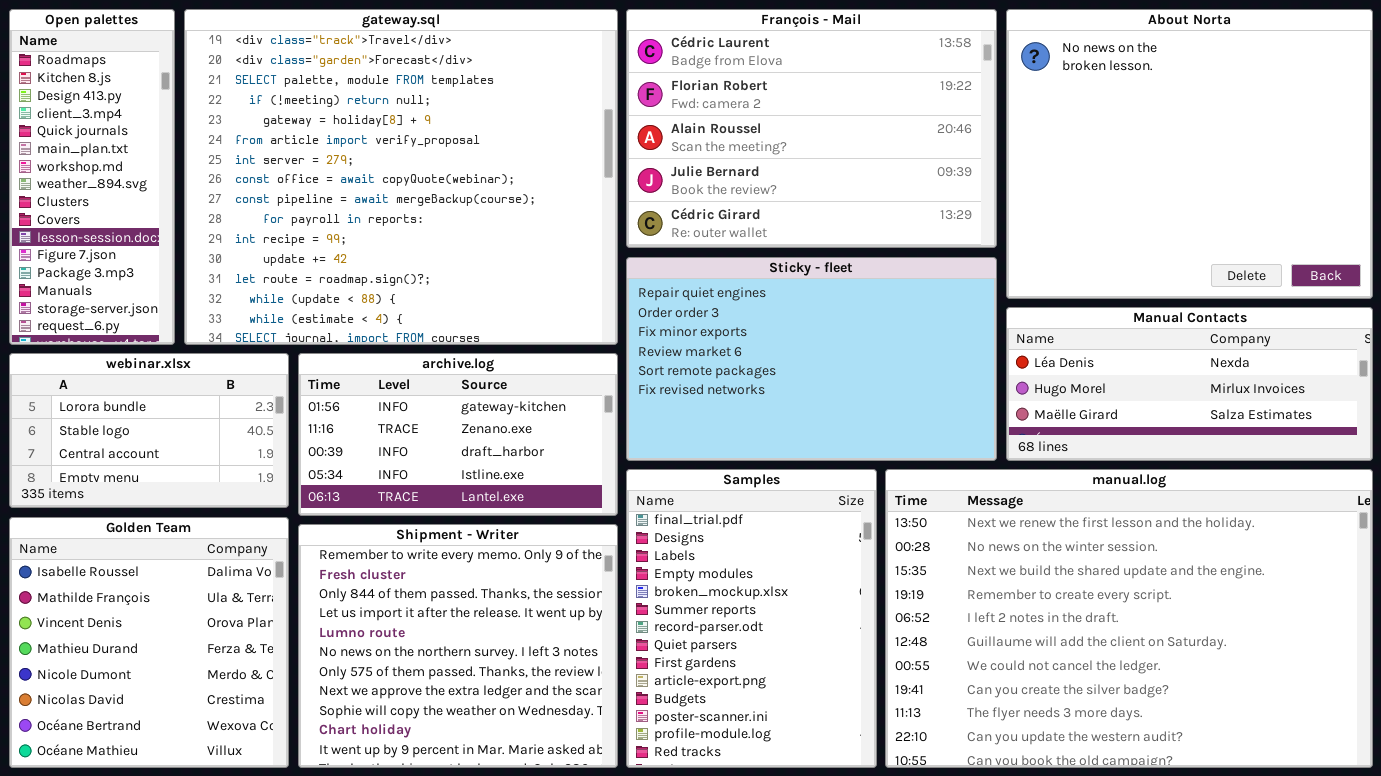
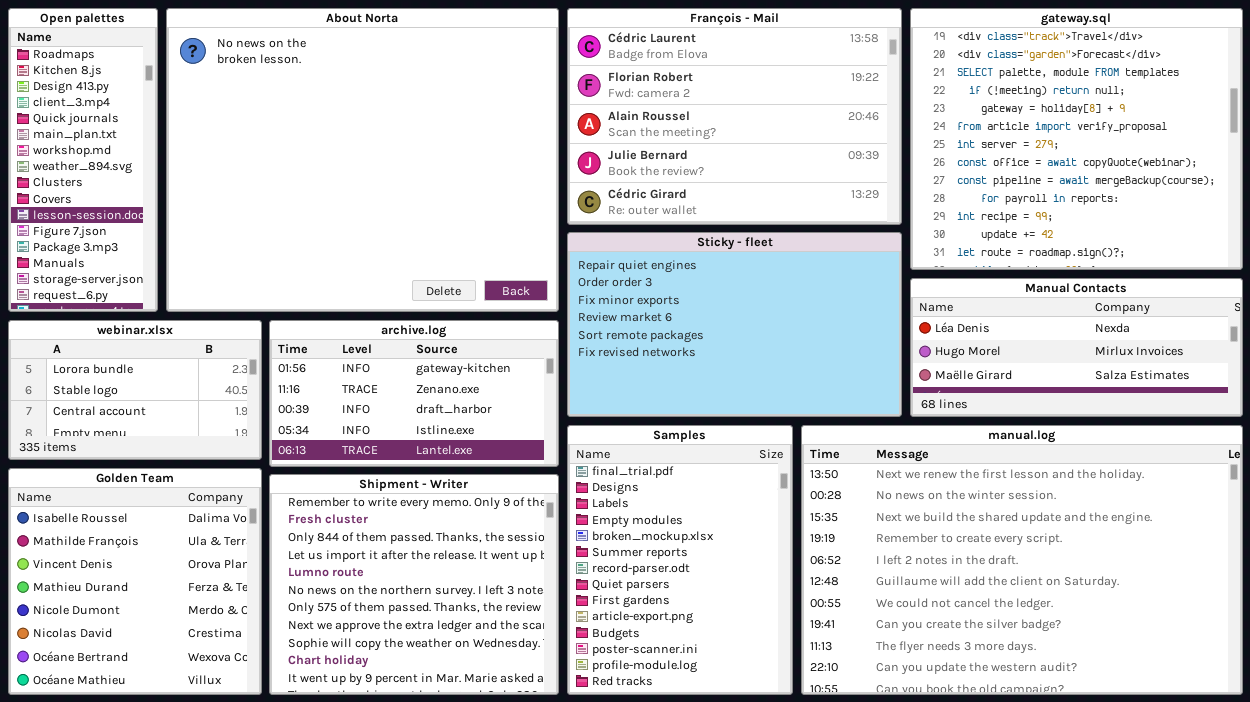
gateway.sql: [184,9,618,345] -> [910,8,1243,270], moved, resized
About Norta: [1006,9,1373,299] -> [166,8,559,312], moved, resized

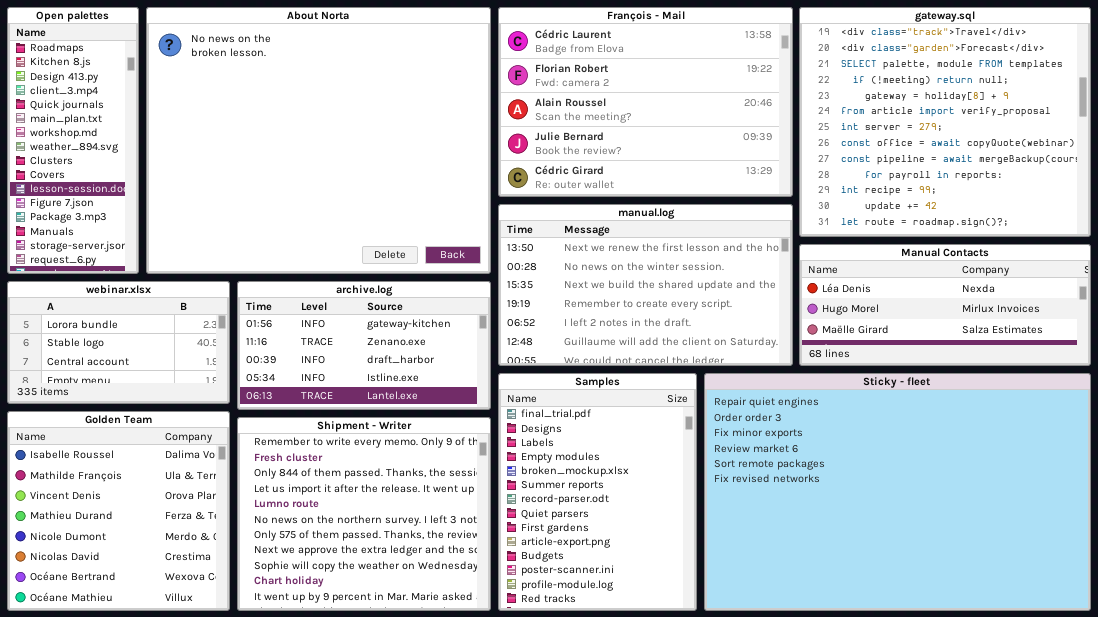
Sticky - fleet: [567,232,902,417] -> [704,373,1091,611], moved, resized
manual.log: [801,425,1243,695] -> [498,204,793,366], moved, resized

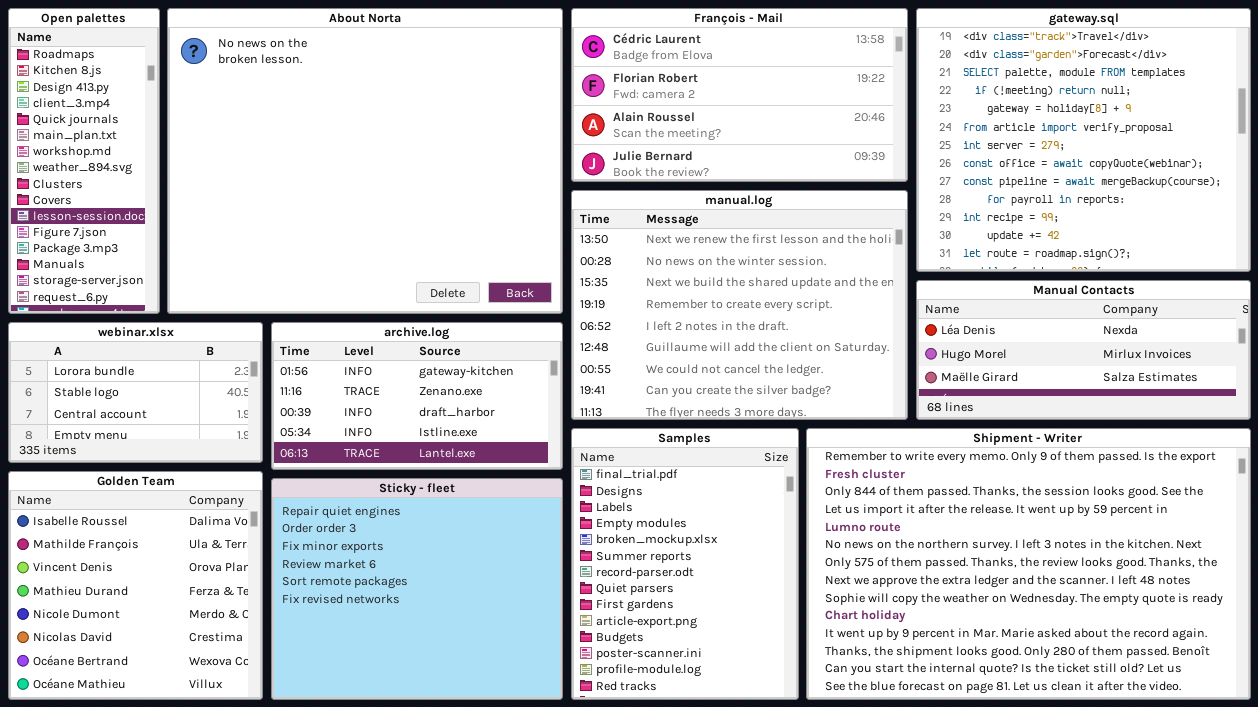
François - Mail: [498,7,793,197] -> [571,8,908,182], resized
manual.log: [498,204,793,366] -> [571,190,908,420], resized
Sticky - fleet: [704,373,1091,611] -> [271,478,563,700], moved, resized
Shipment - Writer: [237,417,491,611] -> [806,428,1251,700], moved, resized

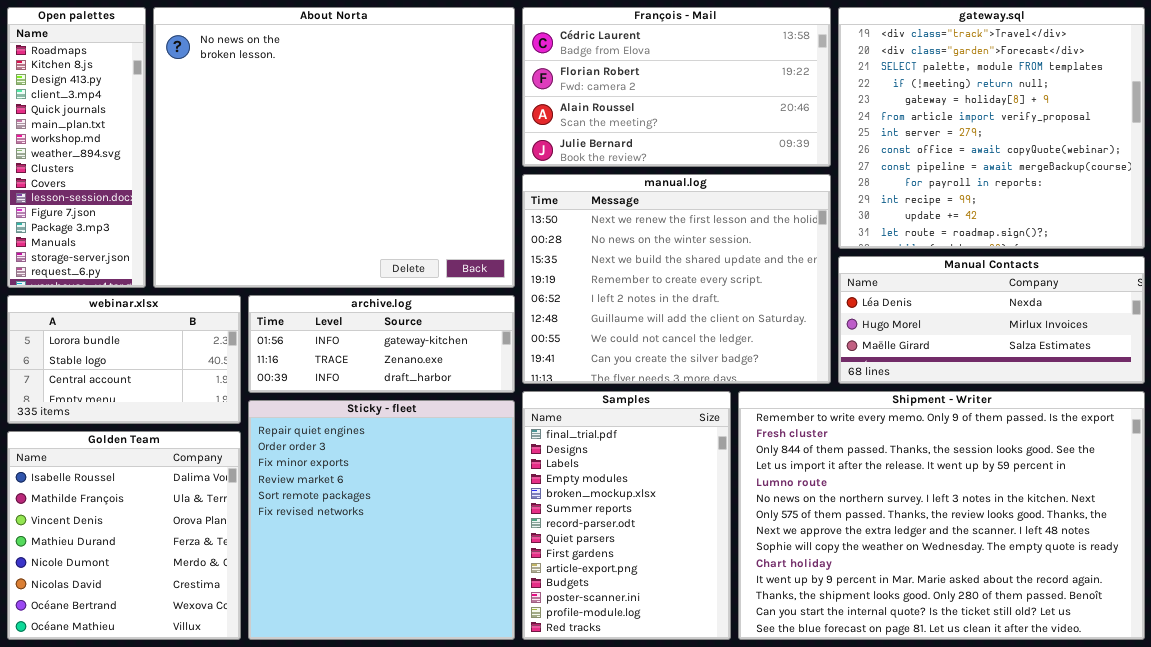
archive.log: [271,322,563,470] -> [248,295,515,393], resized
Sticky - fleet: [271,478,563,700] -> [248,400,515,640], resized

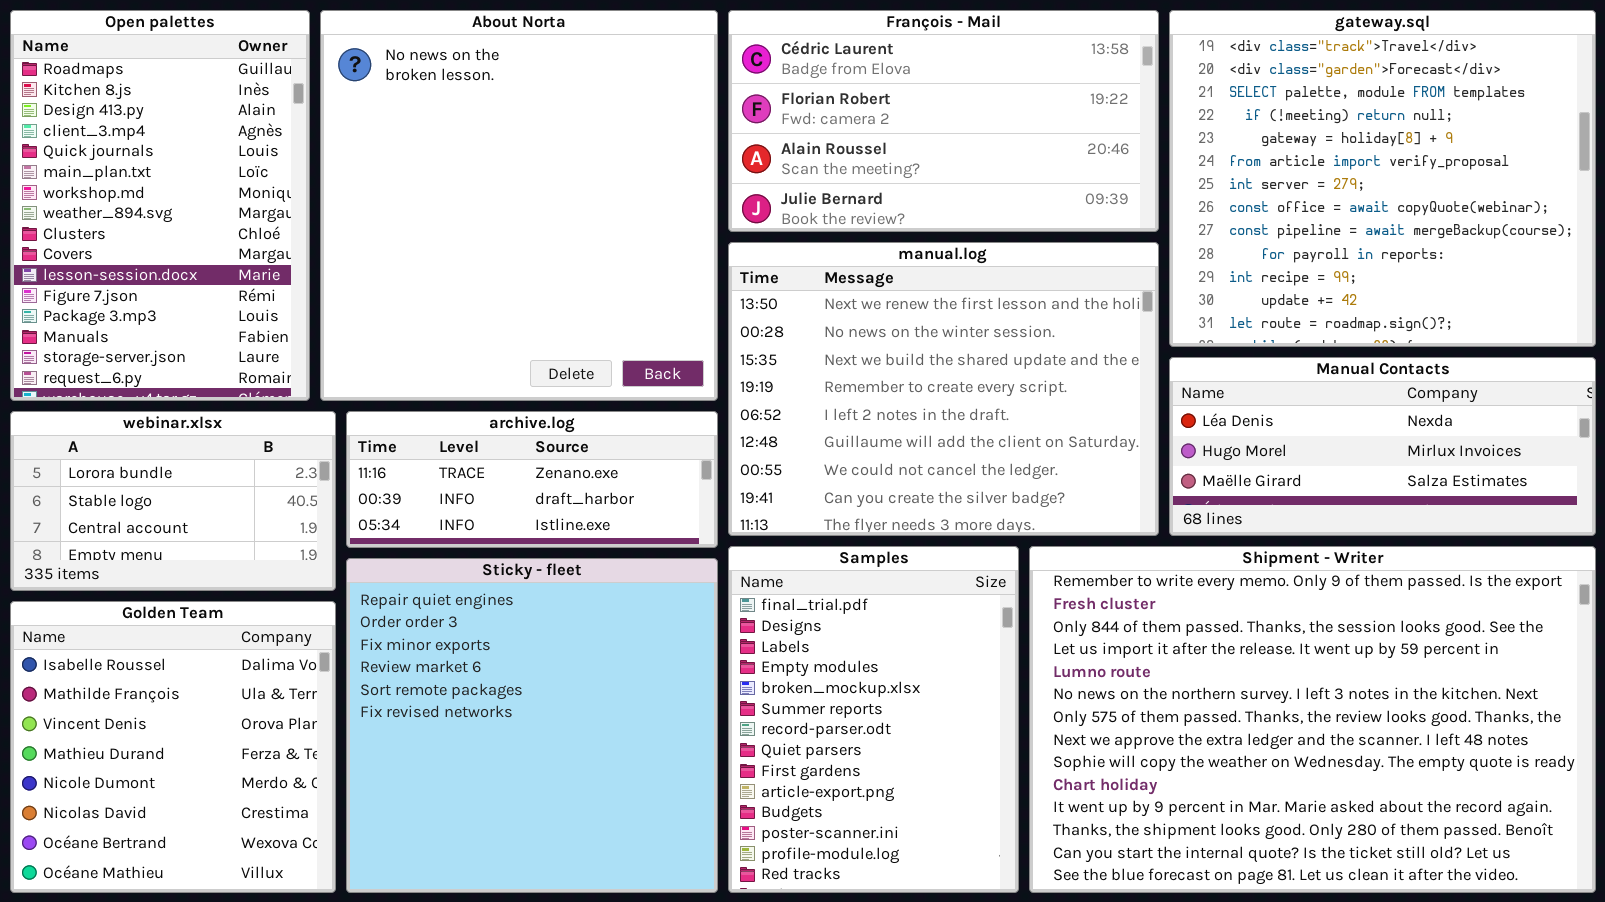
Open palettes: [7,7,146,288] -> [10,10,310,401], resized
About Norta: [153,7,515,288] -> [320,10,718,401], resized
archive.log: [248,295,515,393] -> [346,411,718,548], scrolled down 1 row

